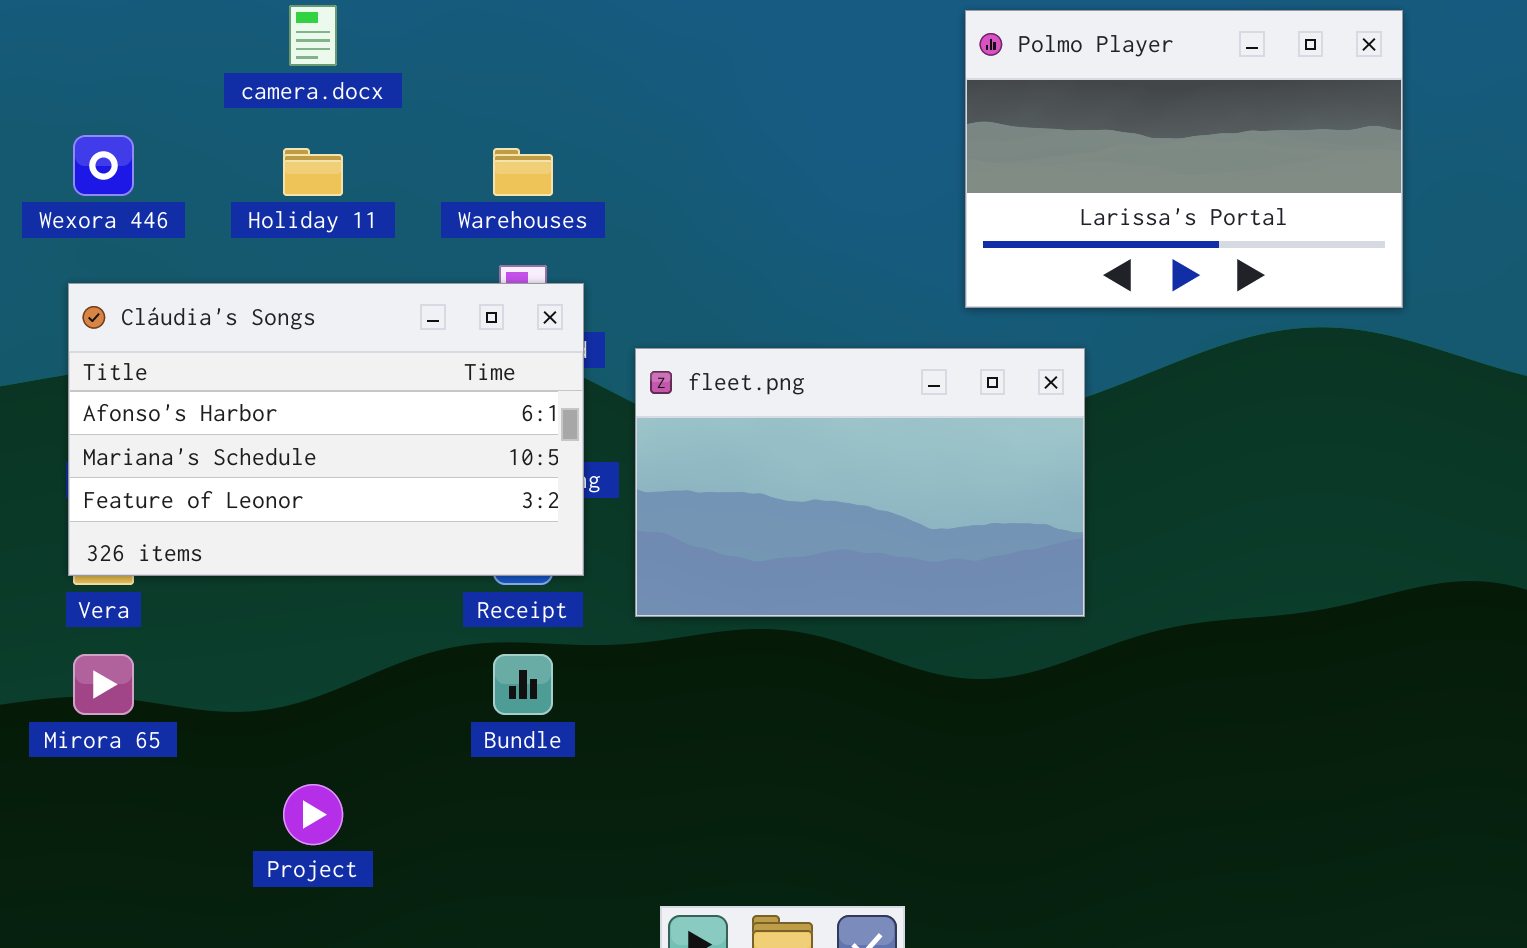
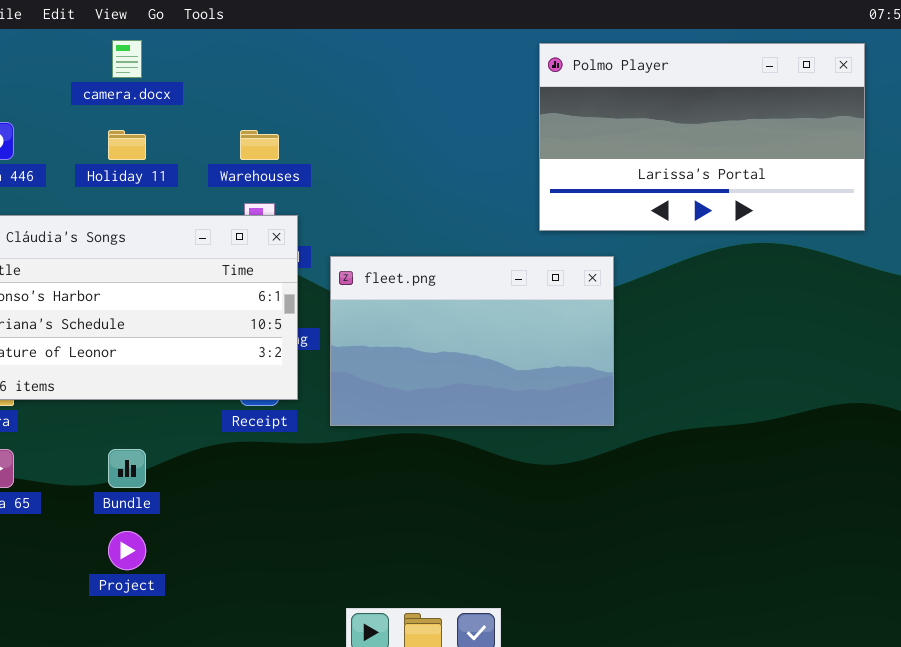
Polmo Player: [965,10,1403,308] -> [539,43,865,231], resized
Bundle: [493,654,553,715] -> [108,449,146,488], moved

